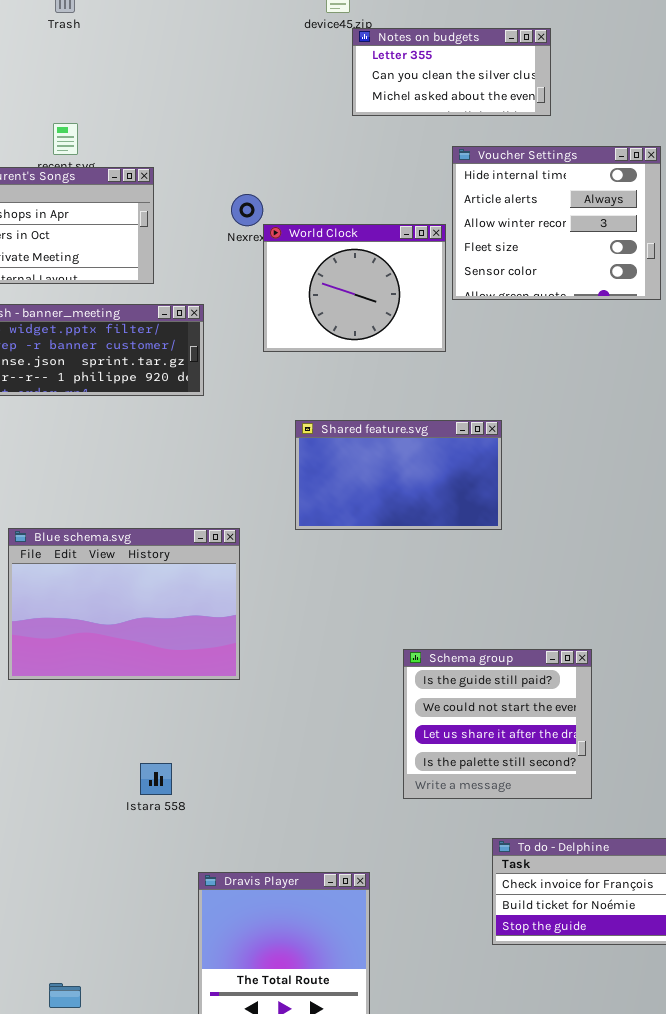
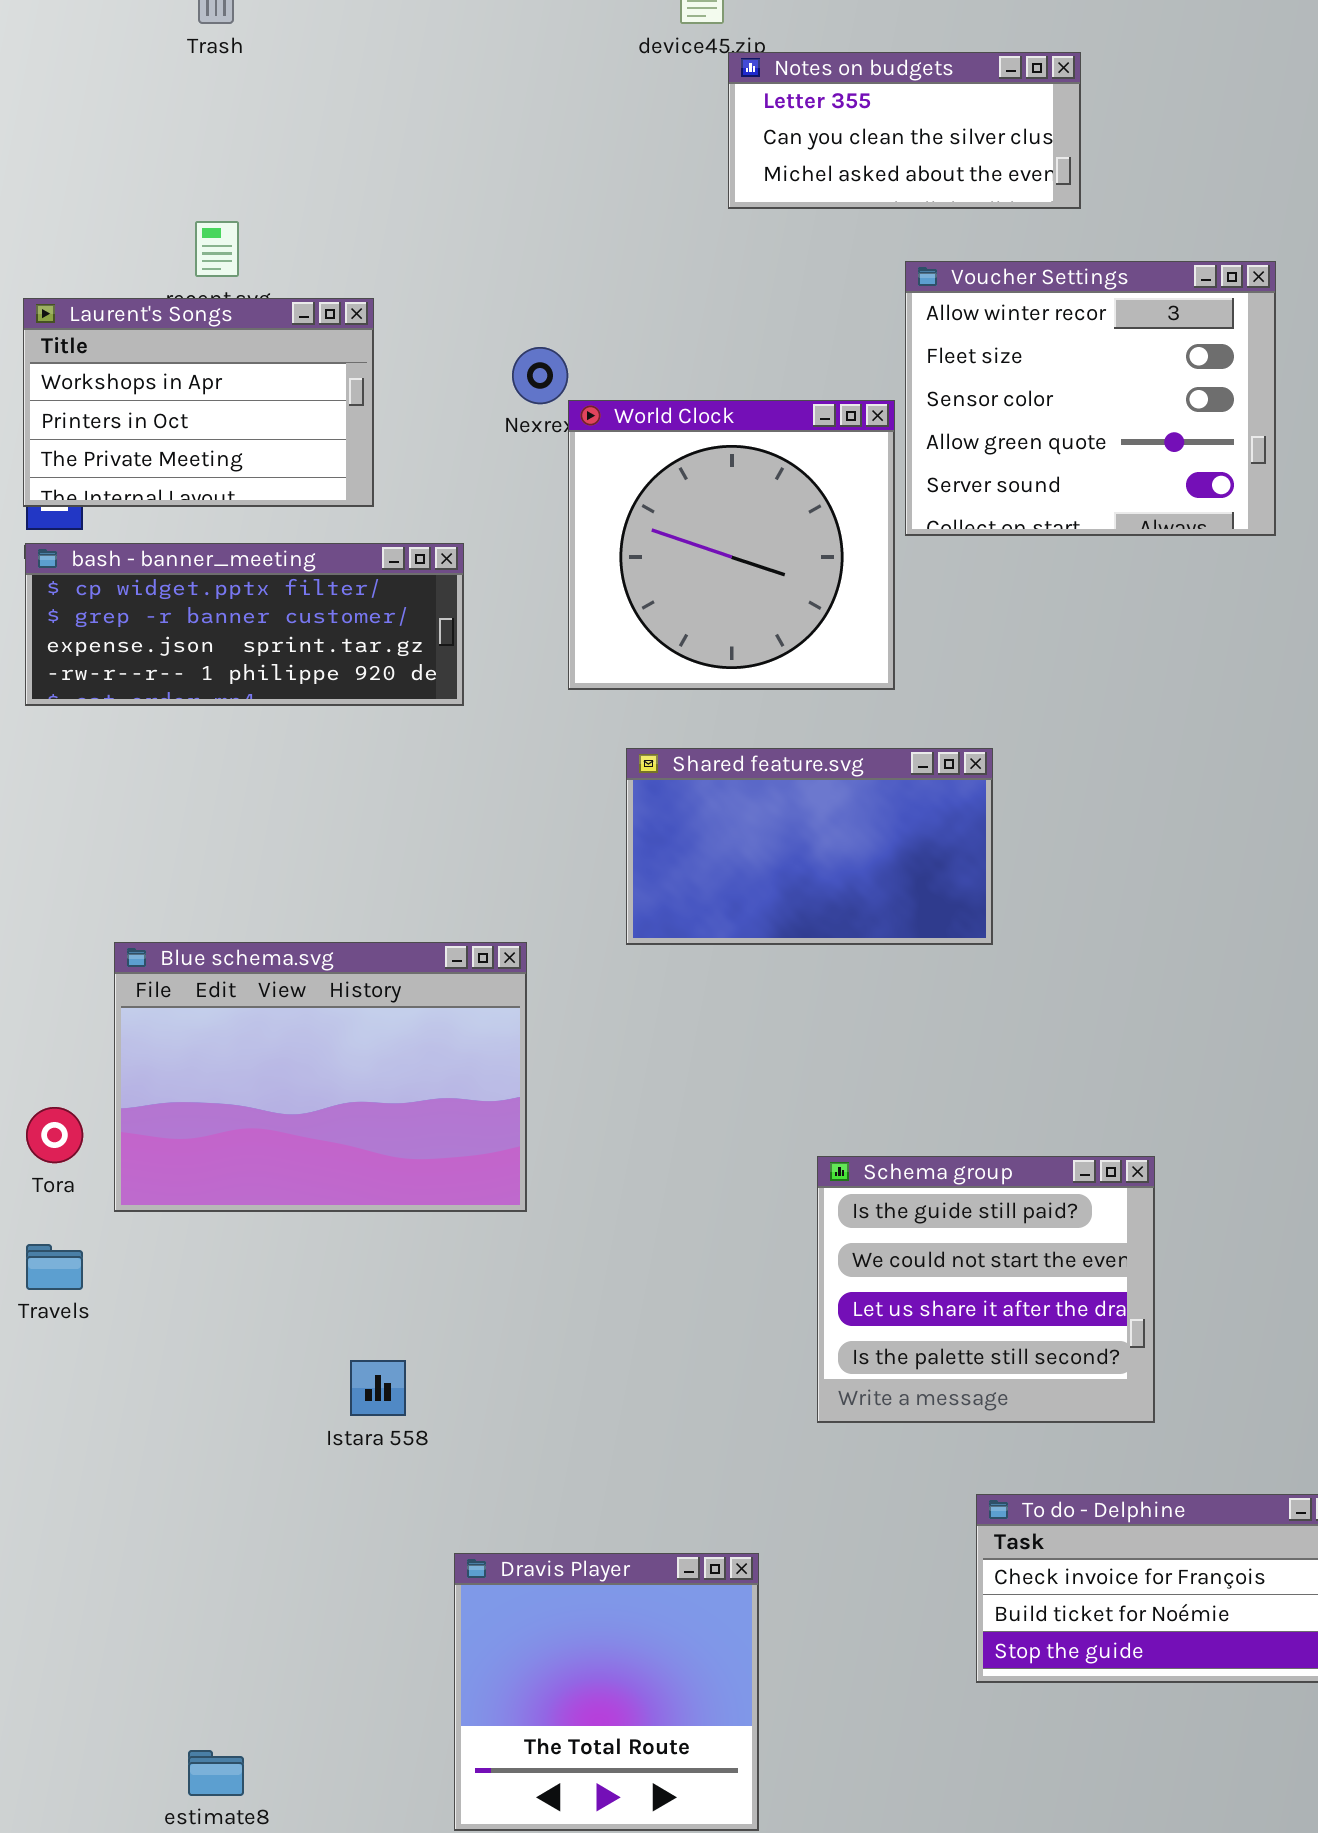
Voucher Settings: [452,146,661,300] -> [905,261,1276,536], scrolled down 2 rows
World Clock: [263,224,446,352] -> [568,400,895,690], resized

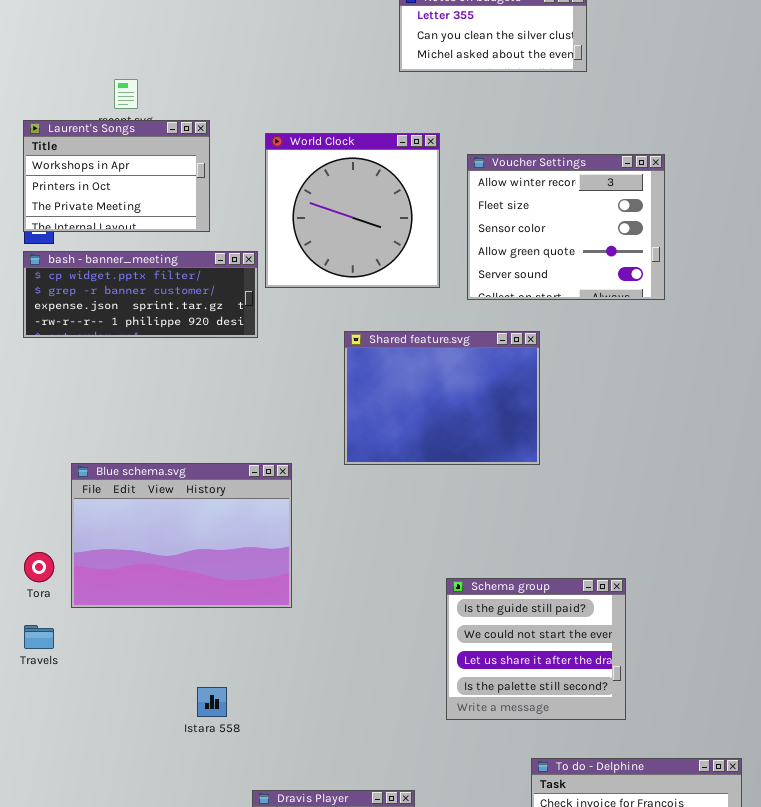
Voucher Settings: [905,261,1276,536] -> [467,154,665,300], moved
World Clock: [568,400,895,690] -> [265,133,440,288], moved
Shared feature.svg: [626,748,993,945] -> [344,331,540,465], resized

